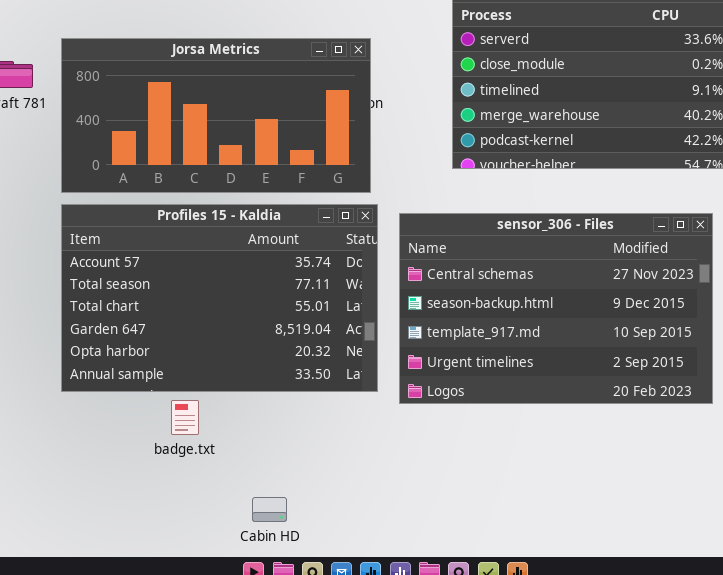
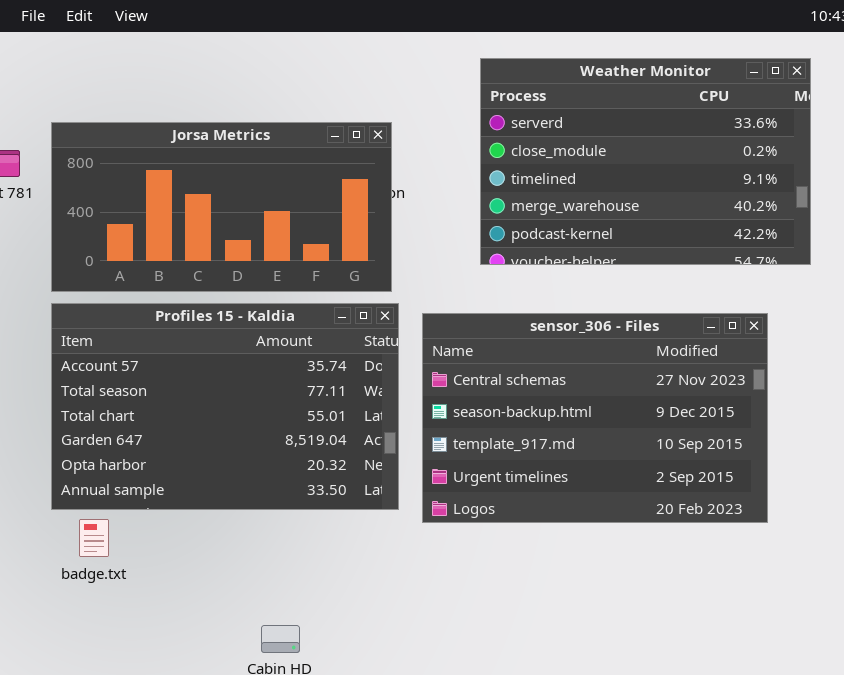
badge.txt: [171,400,199,435] -> [79,519,109,557], moved

